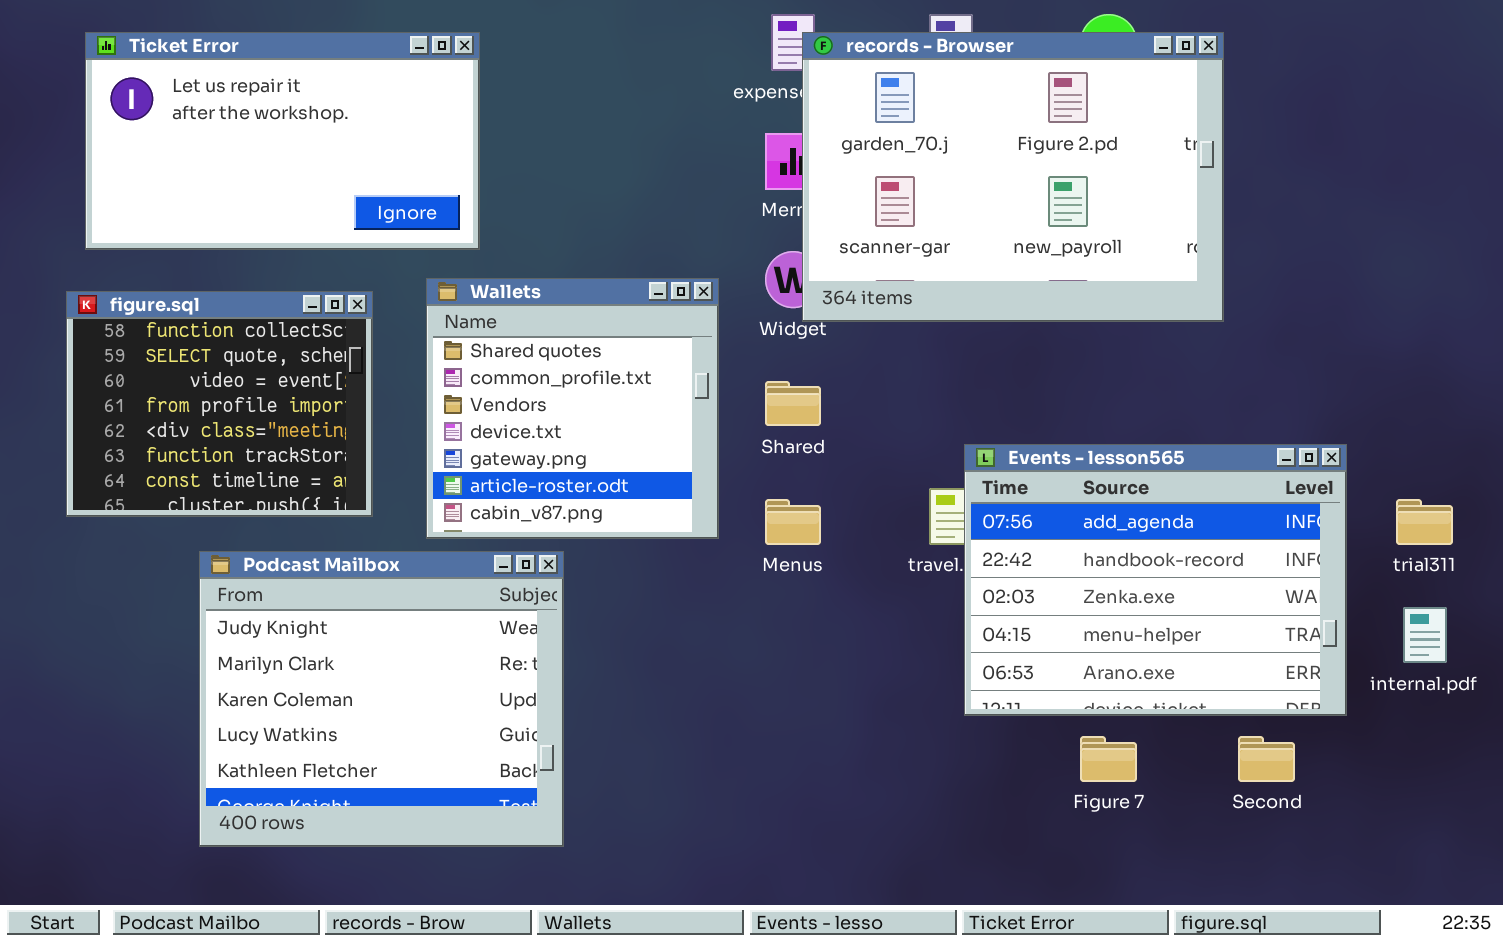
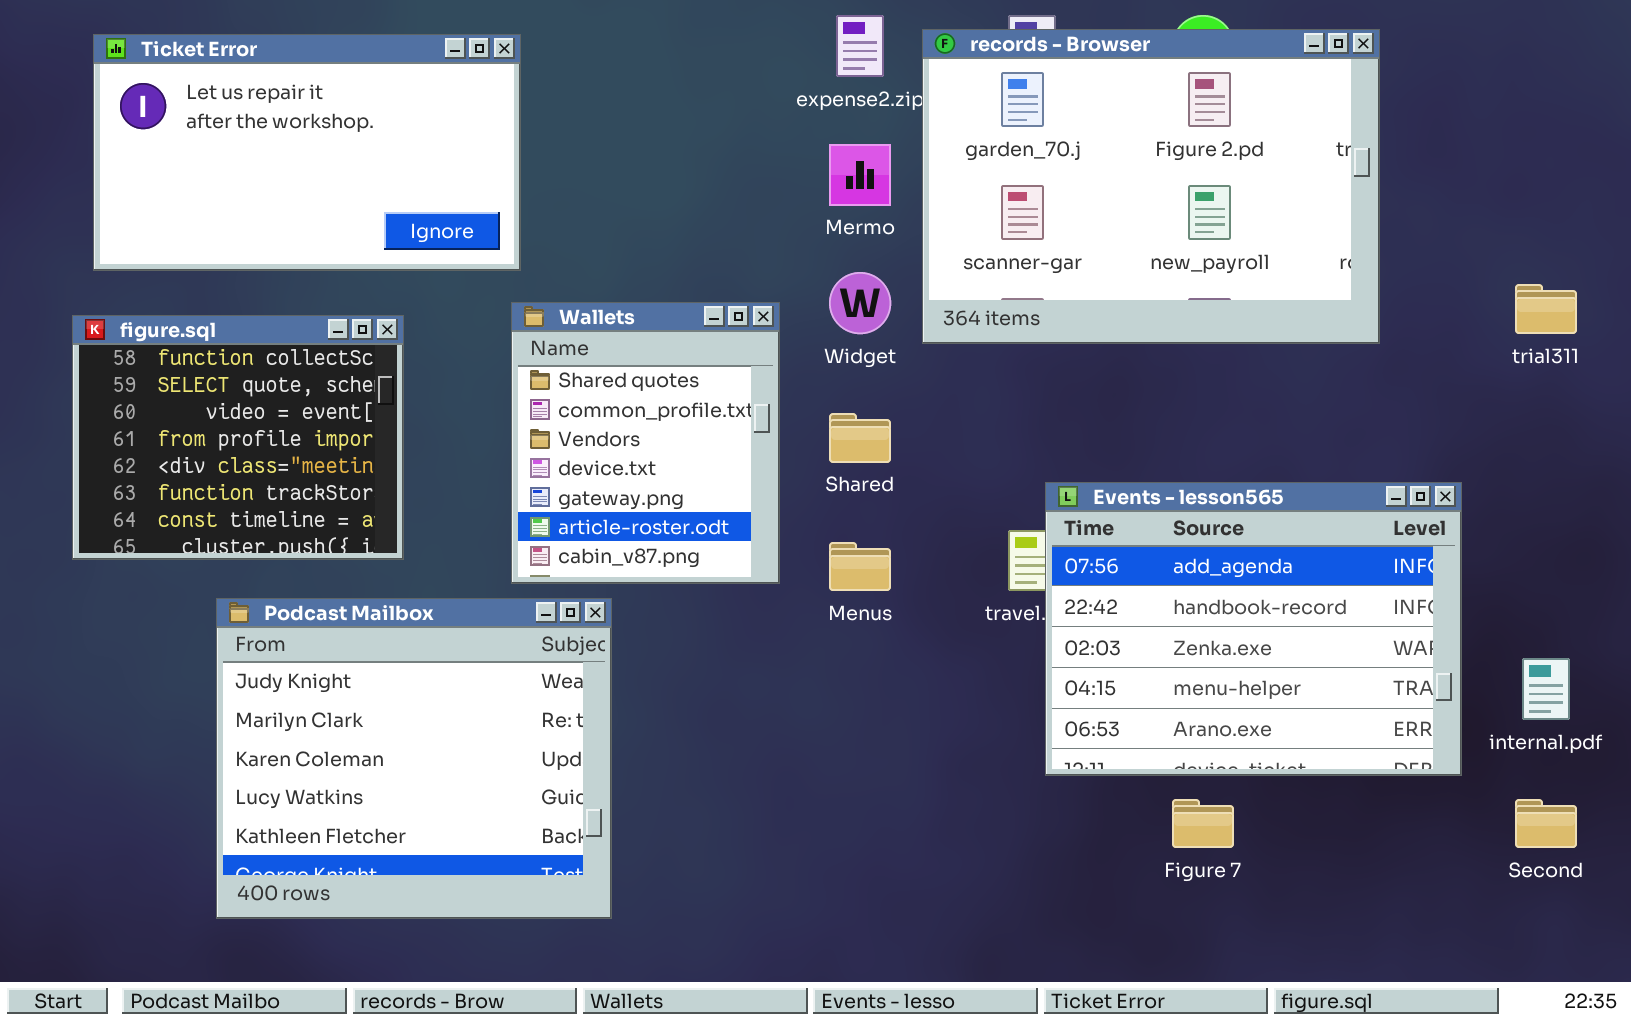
records - Browser: [802,32,1224,322] -> [922,29,1380,344], moved
Wallets: [426,278,719,539] -> [511,302,780,584], resized
trial311: [1396,499,1453,545] -> [1515,284,1577,334], moved
Second: [1238,736,1295,782] -> [1515,799,1577,848], moved

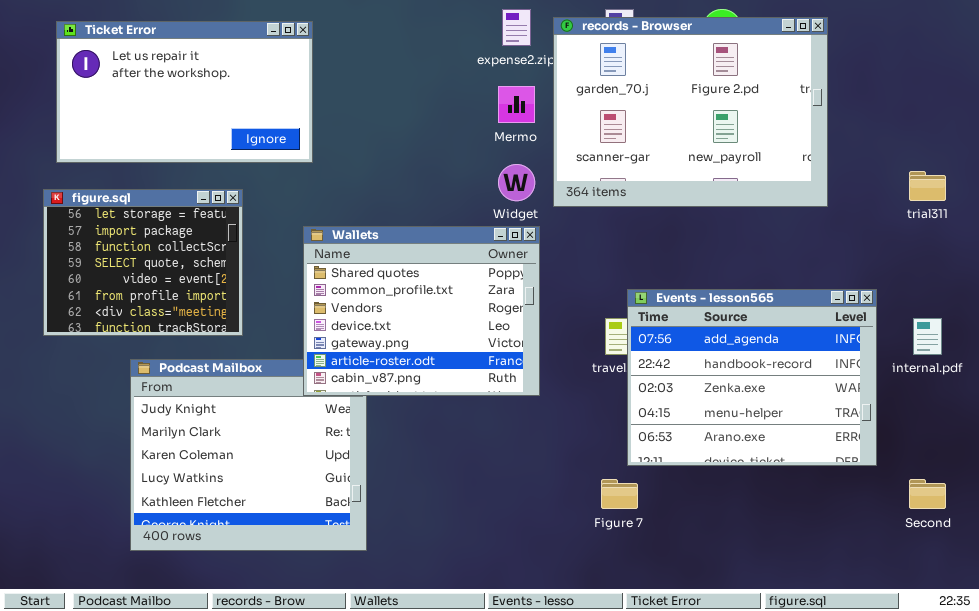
Wallets: [511,302,780,584] -> [303,226,540,396], moved, resized
figure.sql: [72,315,404,560] -> [43,189,243,336], scrolled up 2 rows
internal.pdf: [1522,658,1570,720] -> [913,318,942,355], moved
Figure 7: [1172,799,1234,848] -> [601,479,638,509], moved

